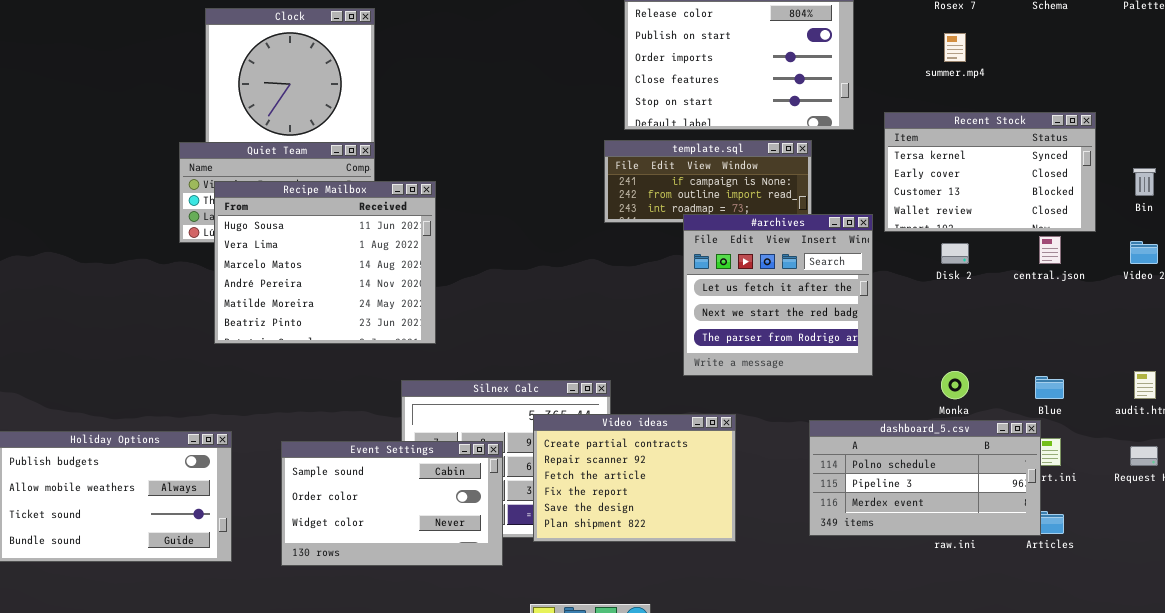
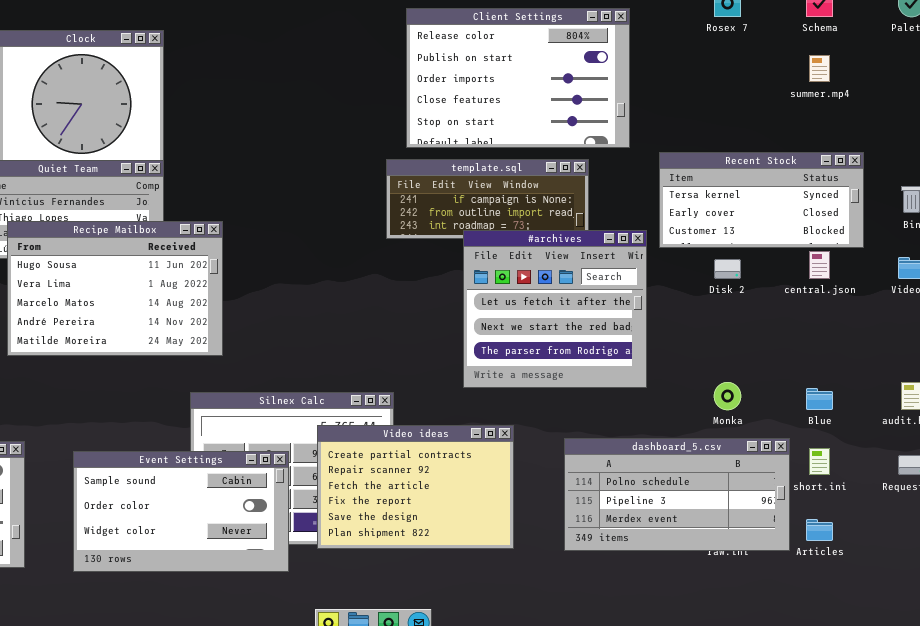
summer.mp4: [944,33,966,62] -> [809,55,830,82], moved
Recent Stock: [884,112,1096,232] -> [659,152,864,248], resized
Recipe Mailbox: [214,181,436,344] -> [7,221,223,356], resized
dashboard_5.csv: [809,420,1041,536] -> [564,438,790,551], moved

